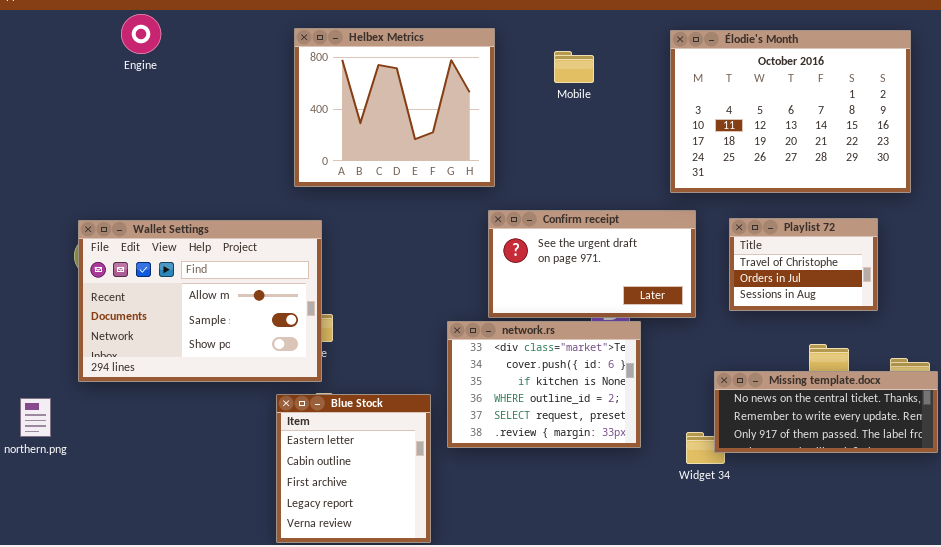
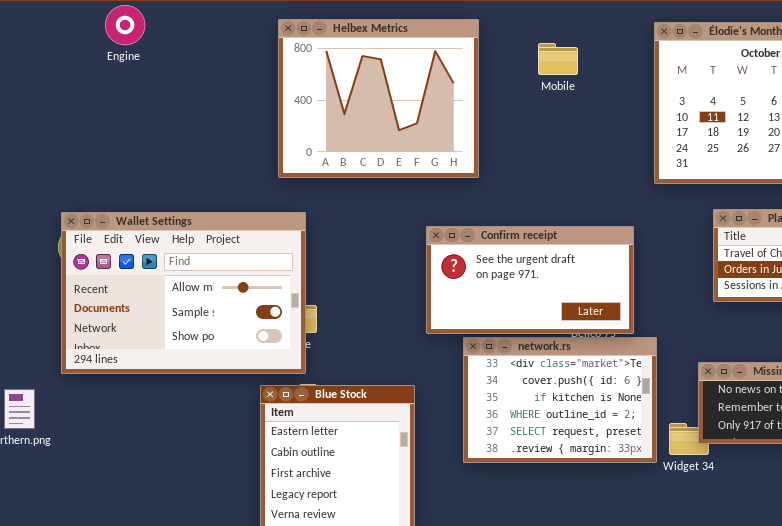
Confirm receipt: [488,210,696,318] -> [426,226,634,334], moved
network.rs: [447,321,641,448] -> [463,337,657,463], moved

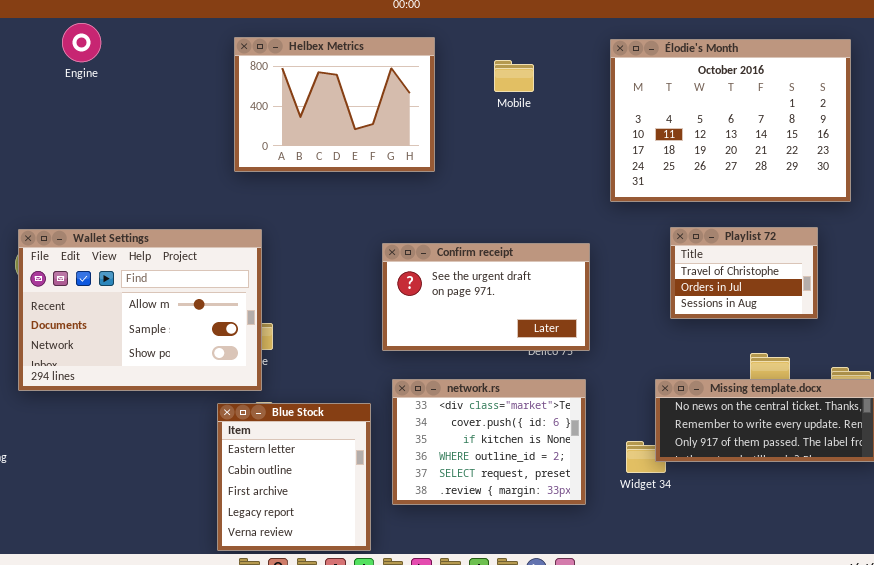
Helbex Metrics: [278,19,479,178] -> [234,37,435,172], resized
network.rs: [463,337,657,463] -> [392,379,586,505], moved

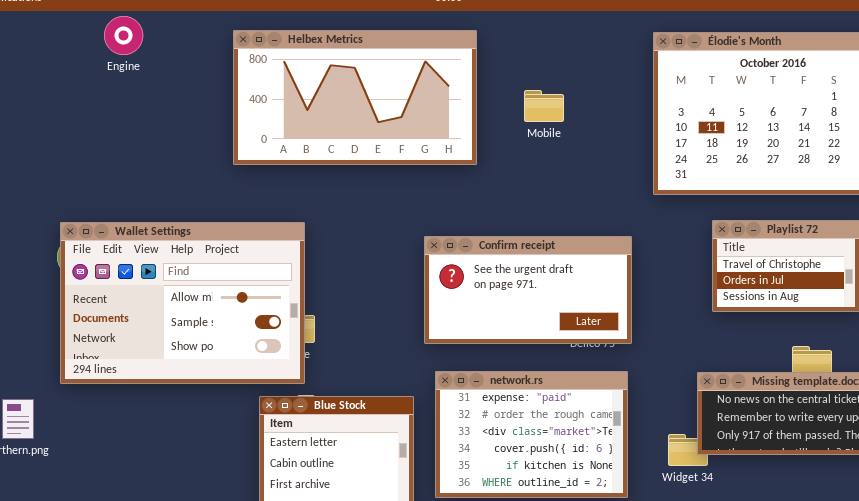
Helbex Metrics: [234,37,435,172] -> [233,30,477,165], resized
Mobile: [494,60,534,92] -> [524,90,564,122], moved
network.rs: [392,379,586,505] -> [435,371,628,498], scrolled up 2 rows

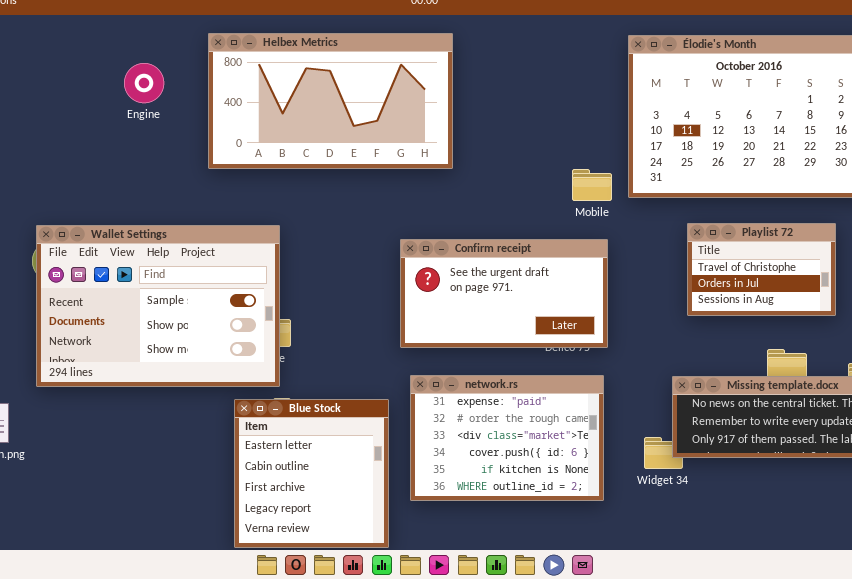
Engine: [104,16,143,55] -> [124,63,164,103], moved
Mobile: [524,90,564,122] -> [572,169,612,201], moved
Wallet Settings: [60,222,305,384] -> [36,225,280,387], scrolled down 1 row

